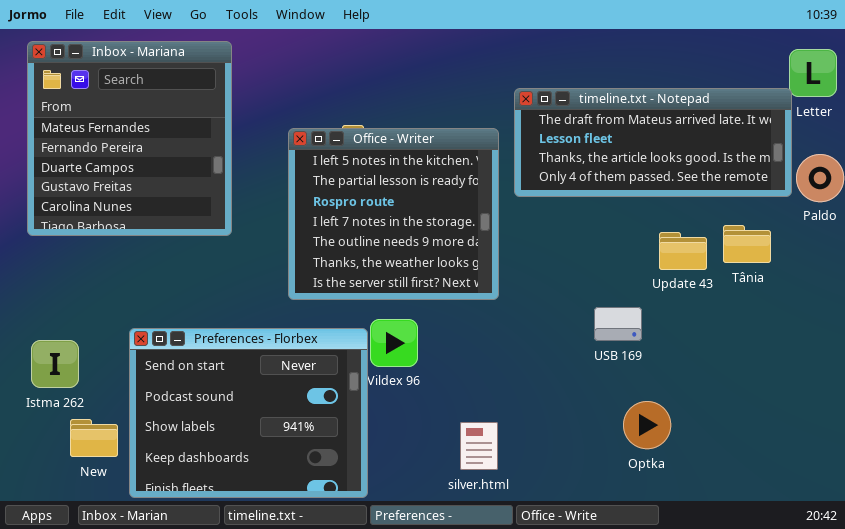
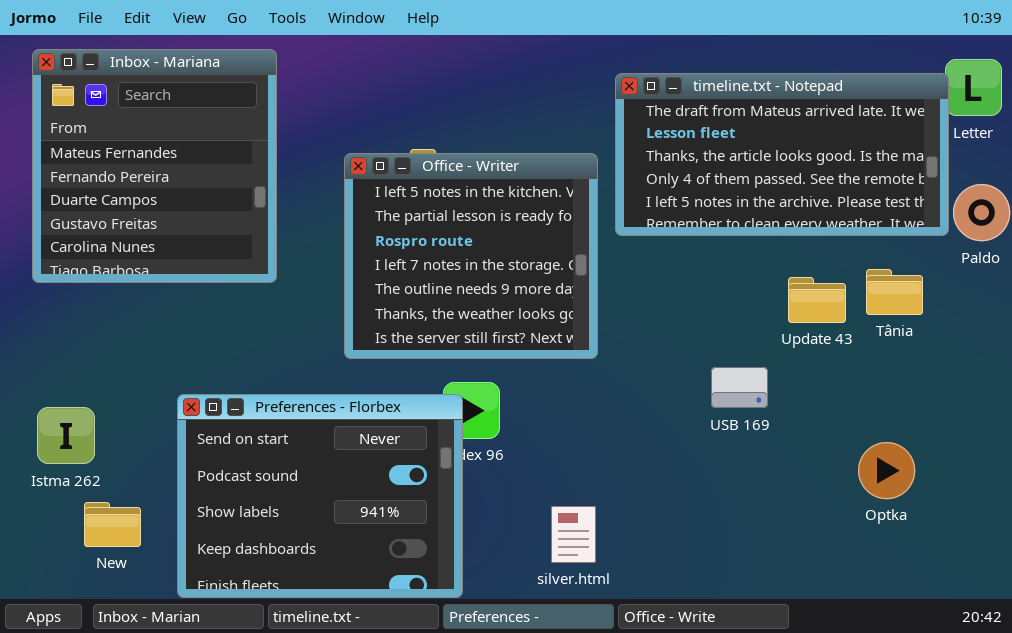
timeline.txt - Notepad: [514,88,792,197] -> [615,73,949,236], resized
Preferences - Florbex: [129,328,368,498] -> [177,394,463,598], moved
Optka: [623,401,671,449] -> [858,442,915,499], moved

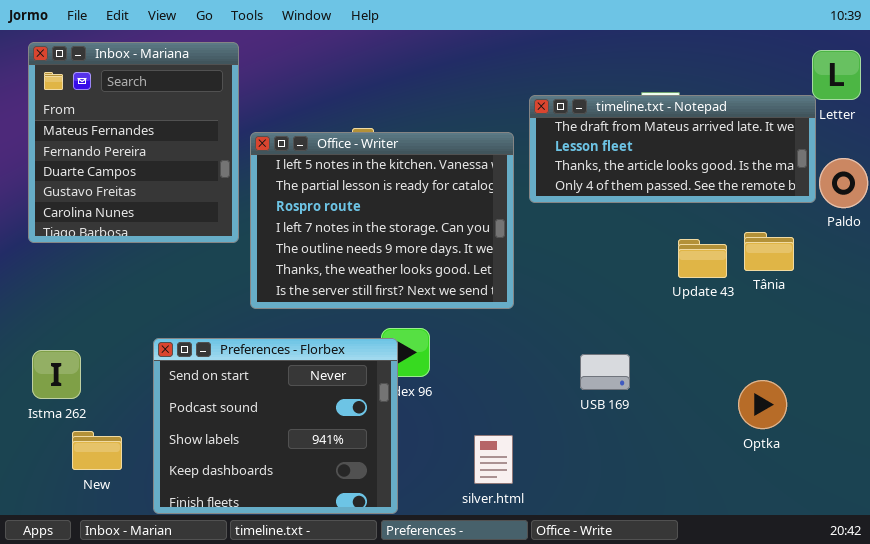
timeline.txt - Notepad: [615,73,949,236] -> [529,95,816,203], resized
Office - Writer: [344,153,598,359] -> [250,132,514,309], resized
USB 169: [711,367,768,408] -> [580,354,630,390], moved

